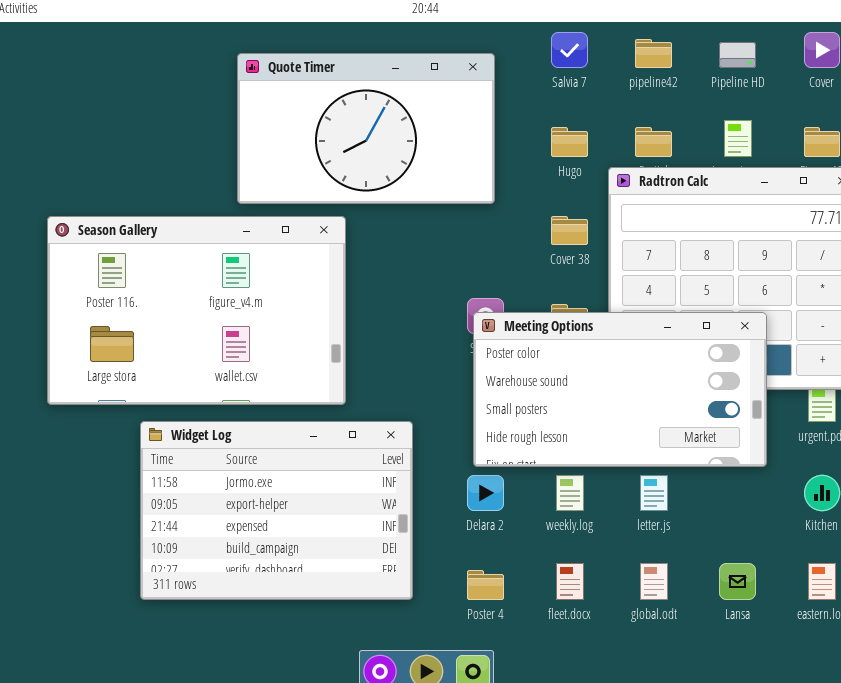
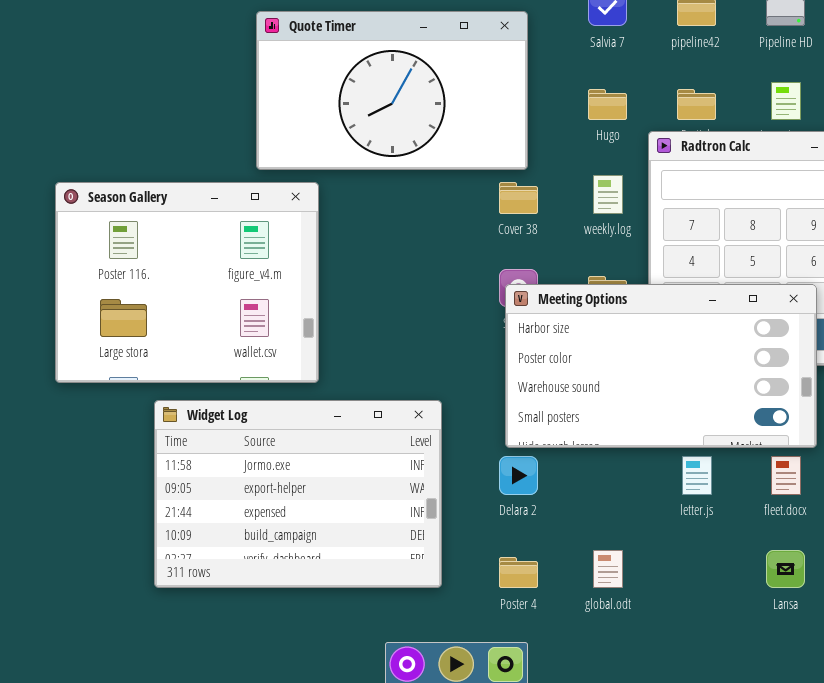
Season Gallery: [47,216,346,405] -> [55,182,319,383], resized
Cover 38: [551,216,588,245] -> [499,182,538,214], moved
Meeting Options: [473,312,767,467] -> [505,284,817,448], scrolled up 1 row
weekly.log: [556,475,584,511] -> [593,175,623,214], moved
fleet.docx: [556,563,584,600] -> [771,456,801,495], moved
global.odt: [640,563,668,600] -> [593,550,623,588], moved

